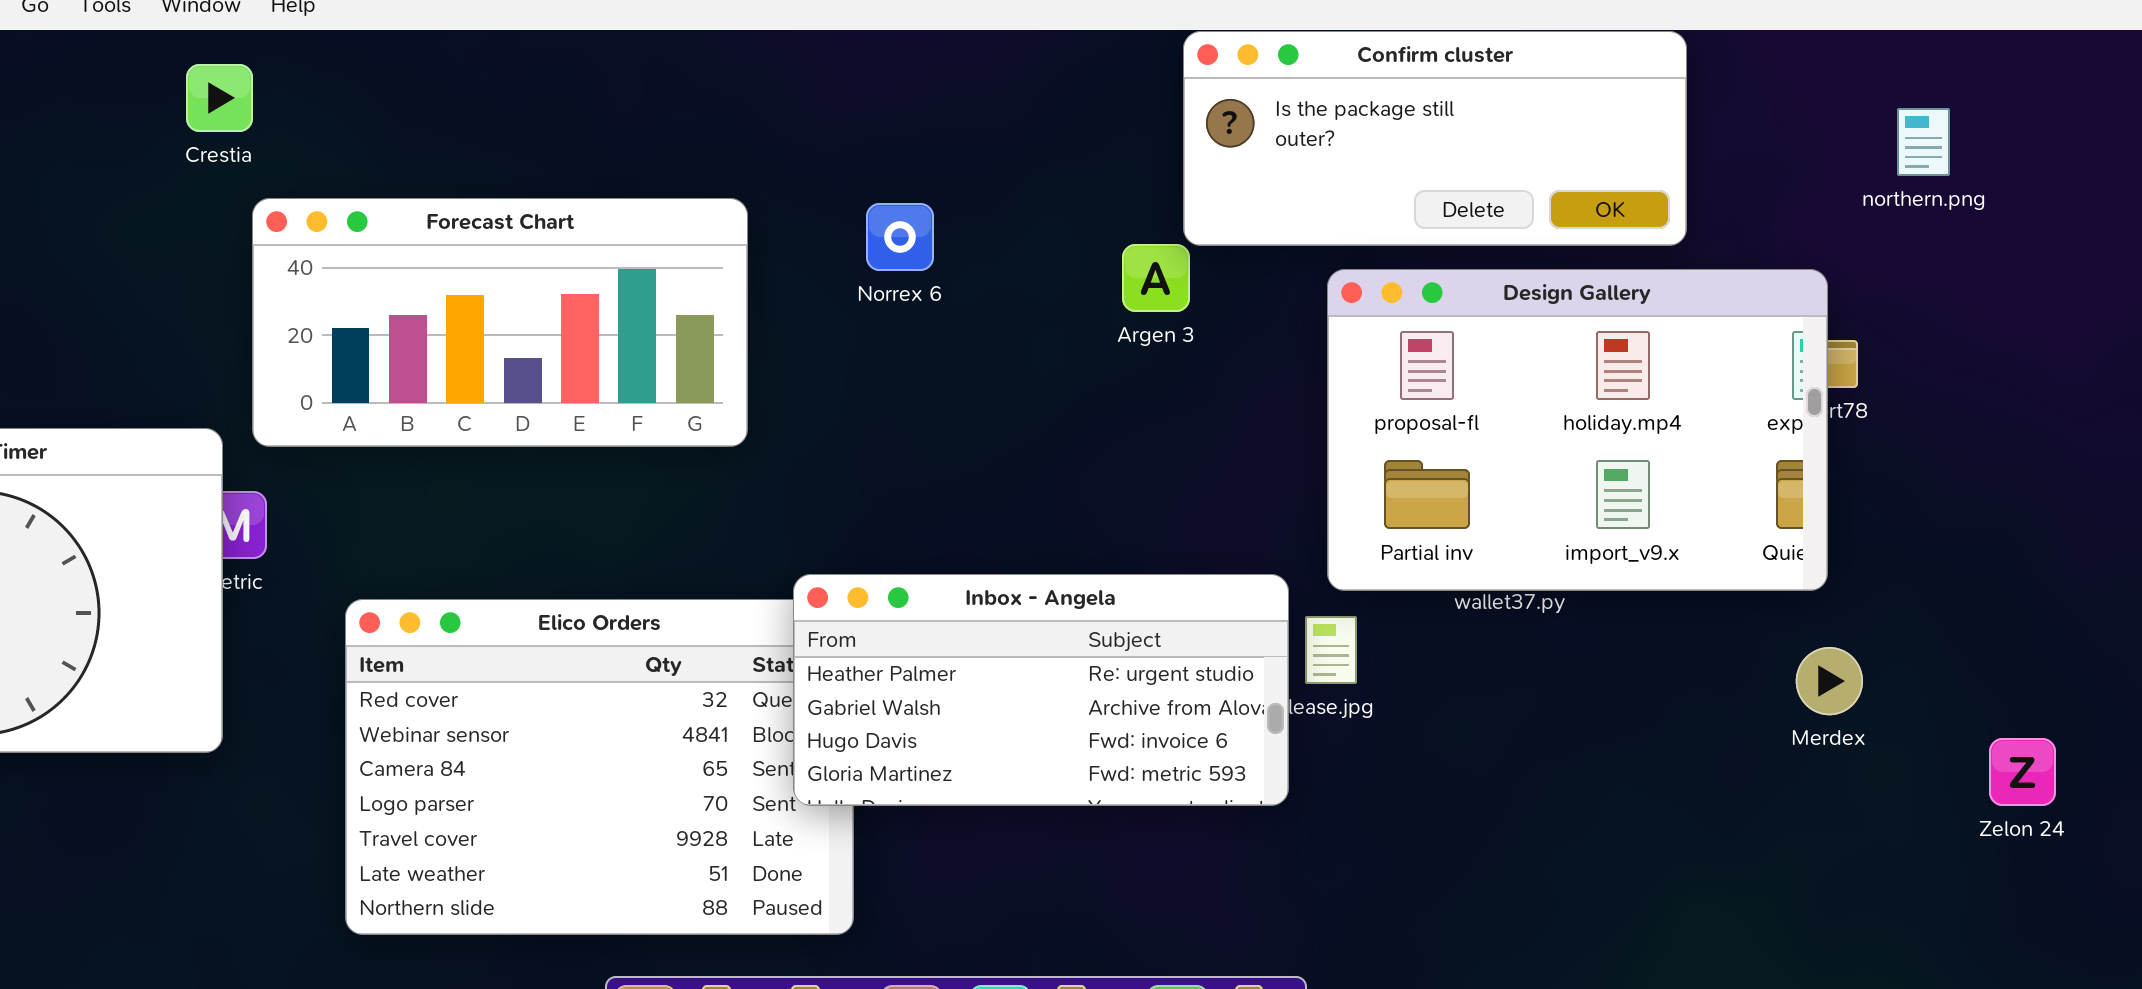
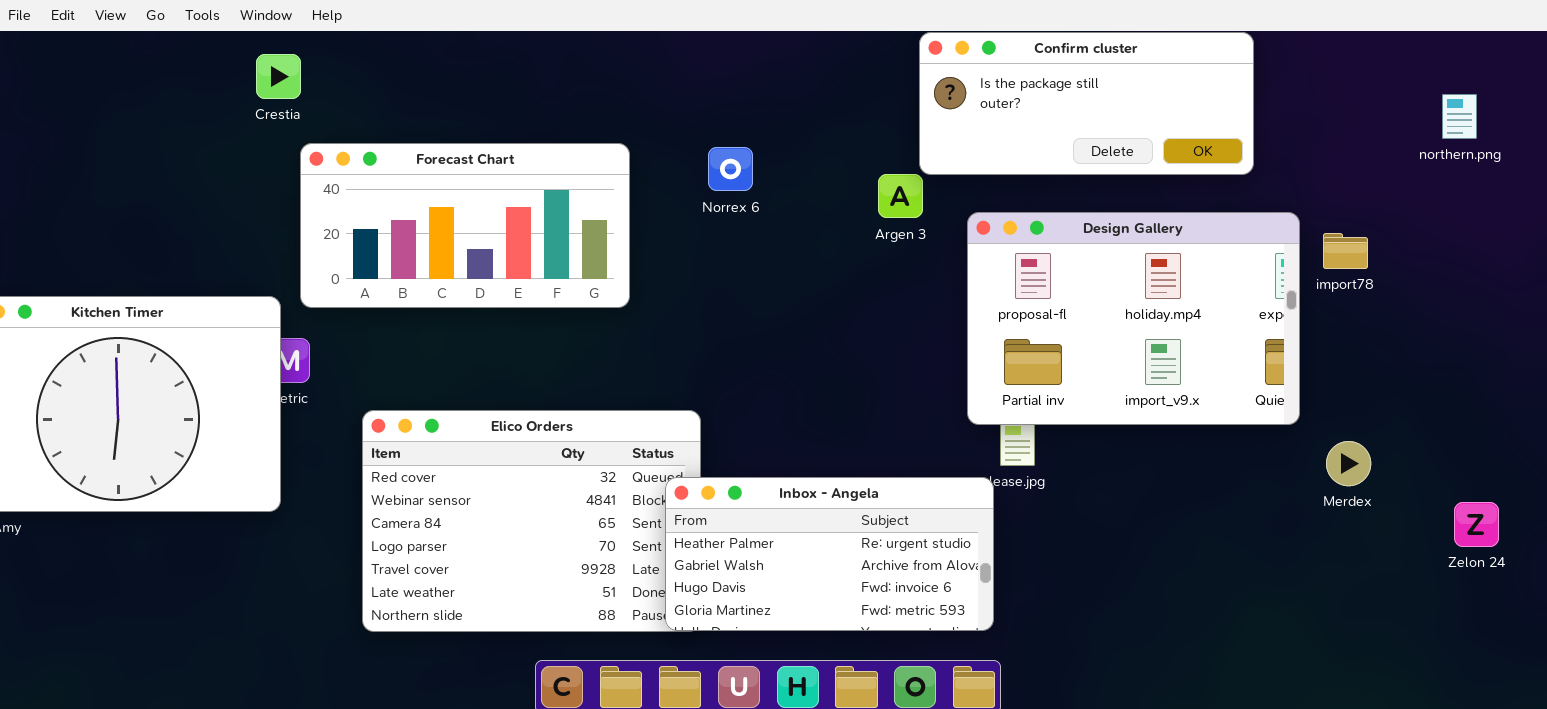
northern.png: [1897,108,1950,176] -> [1442,94,1477,139], moved
Design Gallery: [1327,269,1828,591] -> [967,212,1300,425], moved
Inbox - Angela: [793,574,1289,806] -> [665,477,994,631], moved

